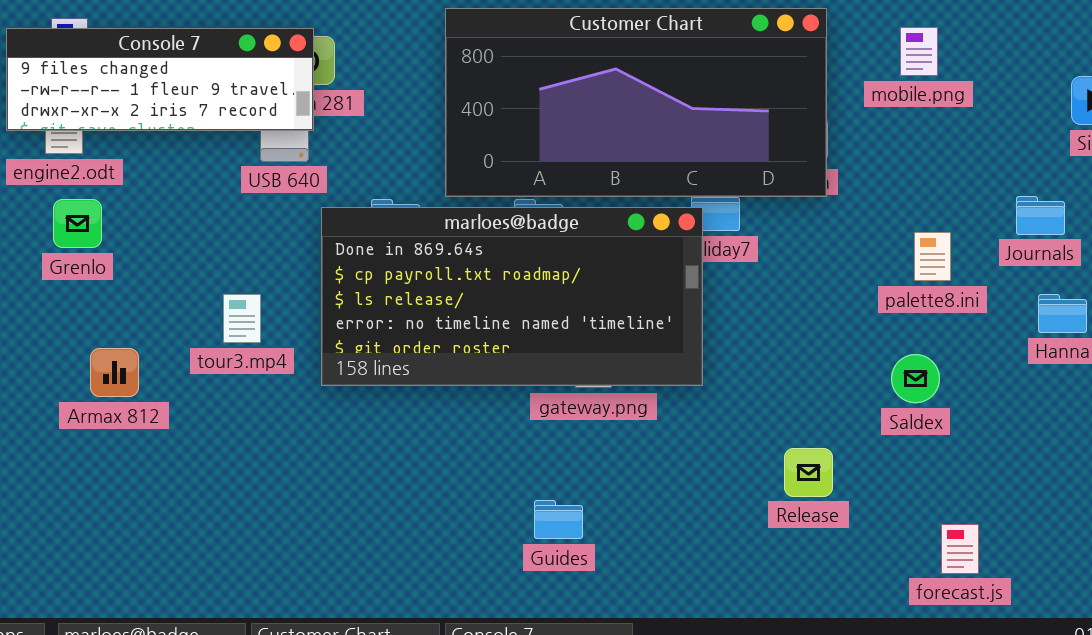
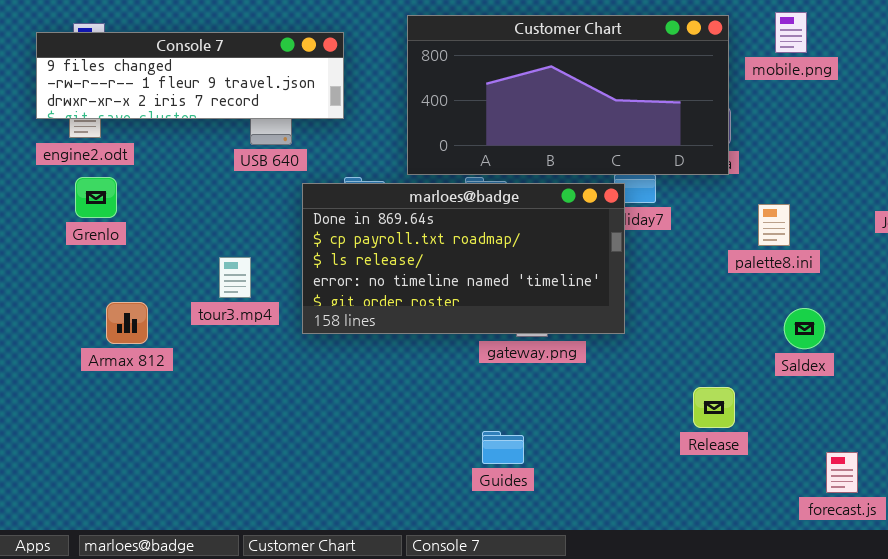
mobile.png: [900,27,938,76] -> [775,12,807,53], moved
Console 7: [6,28,314,131] -> [36,32,344,119], resized
palette8.ini: [914,232,951,281] -> [758,204,790,246], moved

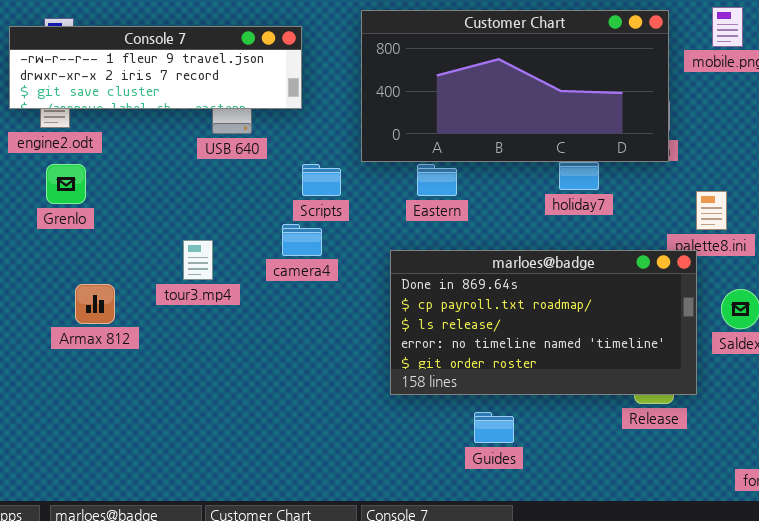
Console 7: [36,32,344,119] -> [9,26,302,109], scrolled down 1 row
marloes@badge: [302,183,625,334] -> [390,250,697,395], moved
Guides: [482,431,524,464] -> [474,412,514,443], moved

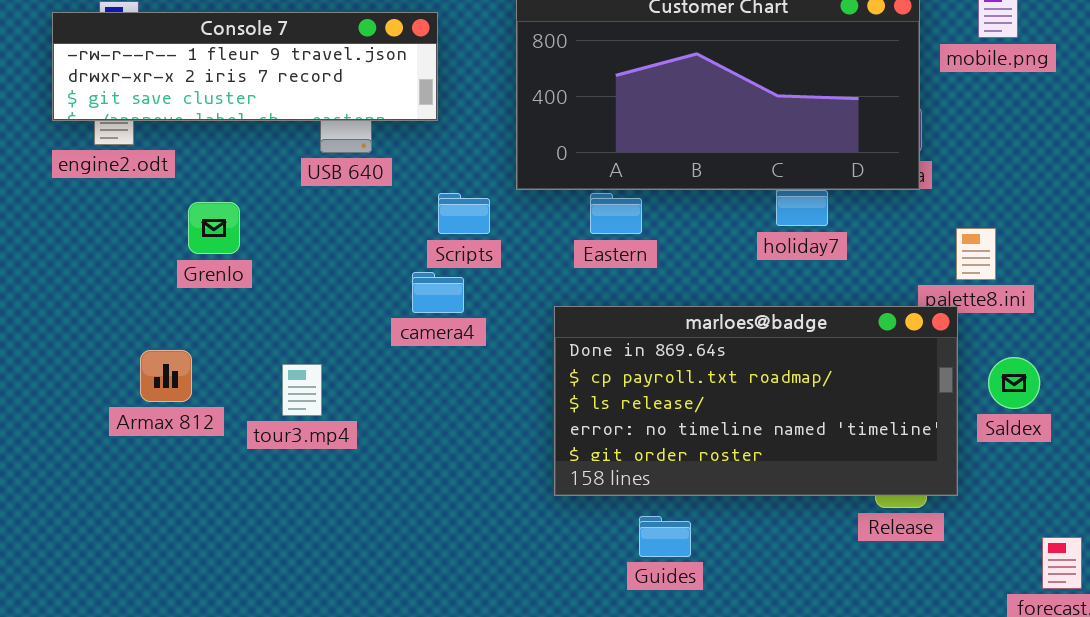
Grenlo: [46,164,86,204] -> [188,202,240,254], moved
tour3.mp4: [183,240,213,280] -> [282,364,322,416], moved
Guides: [474,412,514,443] -> [639,516,691,557], moved

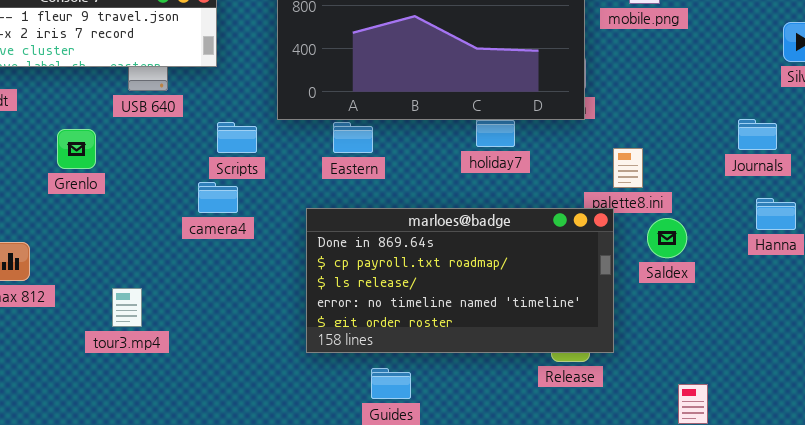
Grenlo: [188,202,240,254] -> [57,129,96,169], moved
Saldex: [988,357,1040,409] -> [647,218,687,258], moved
tour3.mp4: [282,364,322,416] -> [112,288,142,327], moved

